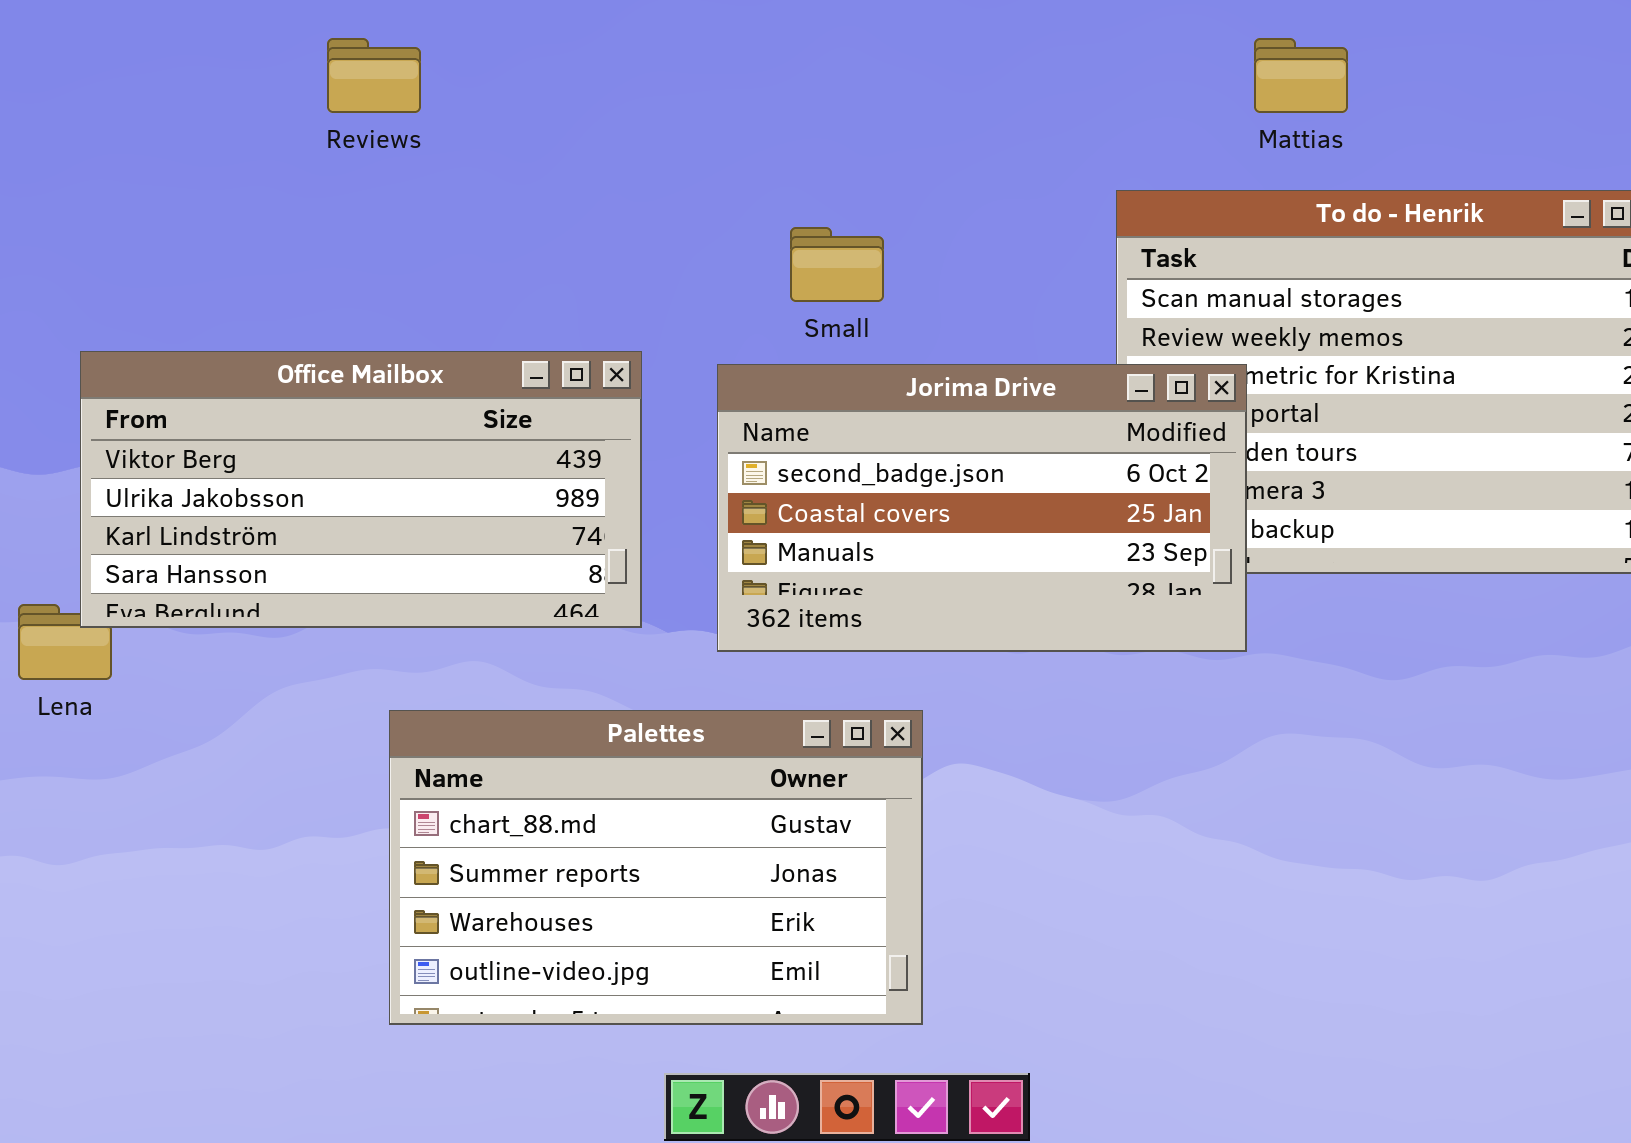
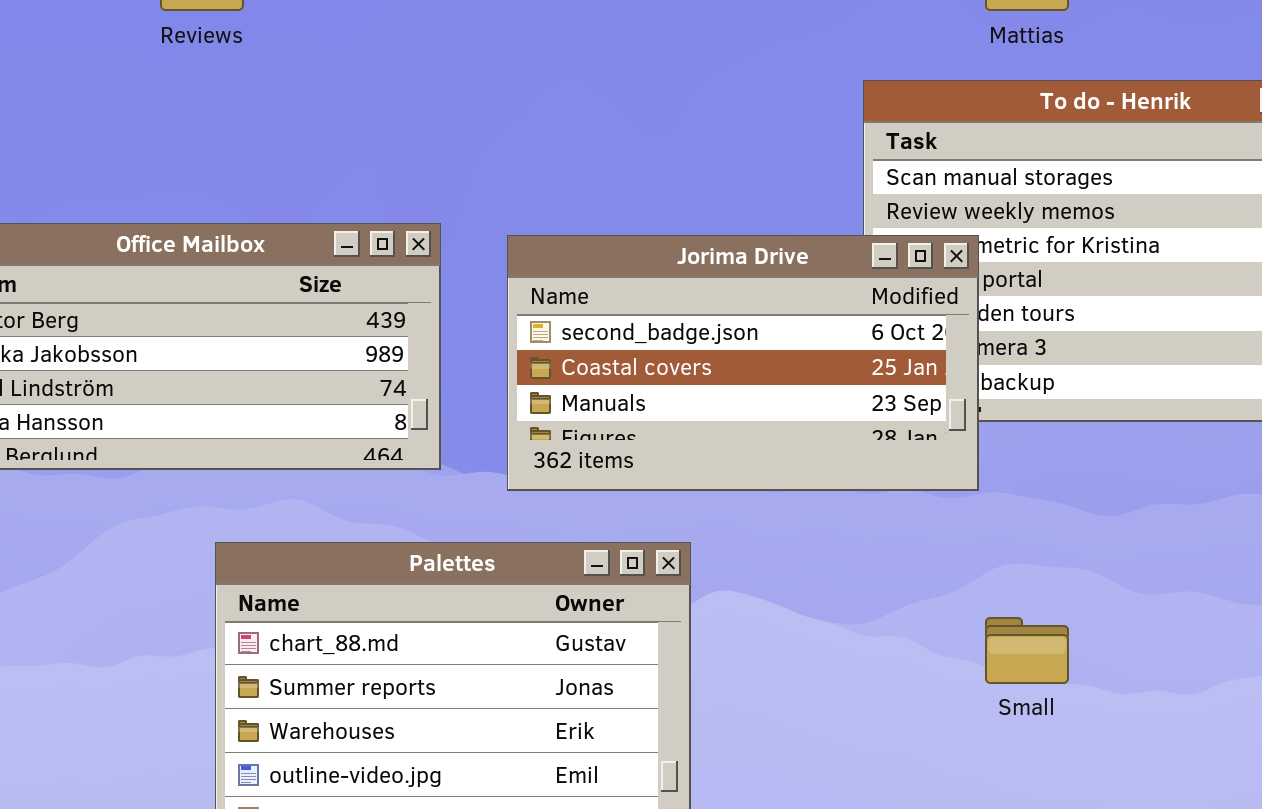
Small: [790,227,884,302] -> [985,617,1069,684], moved

